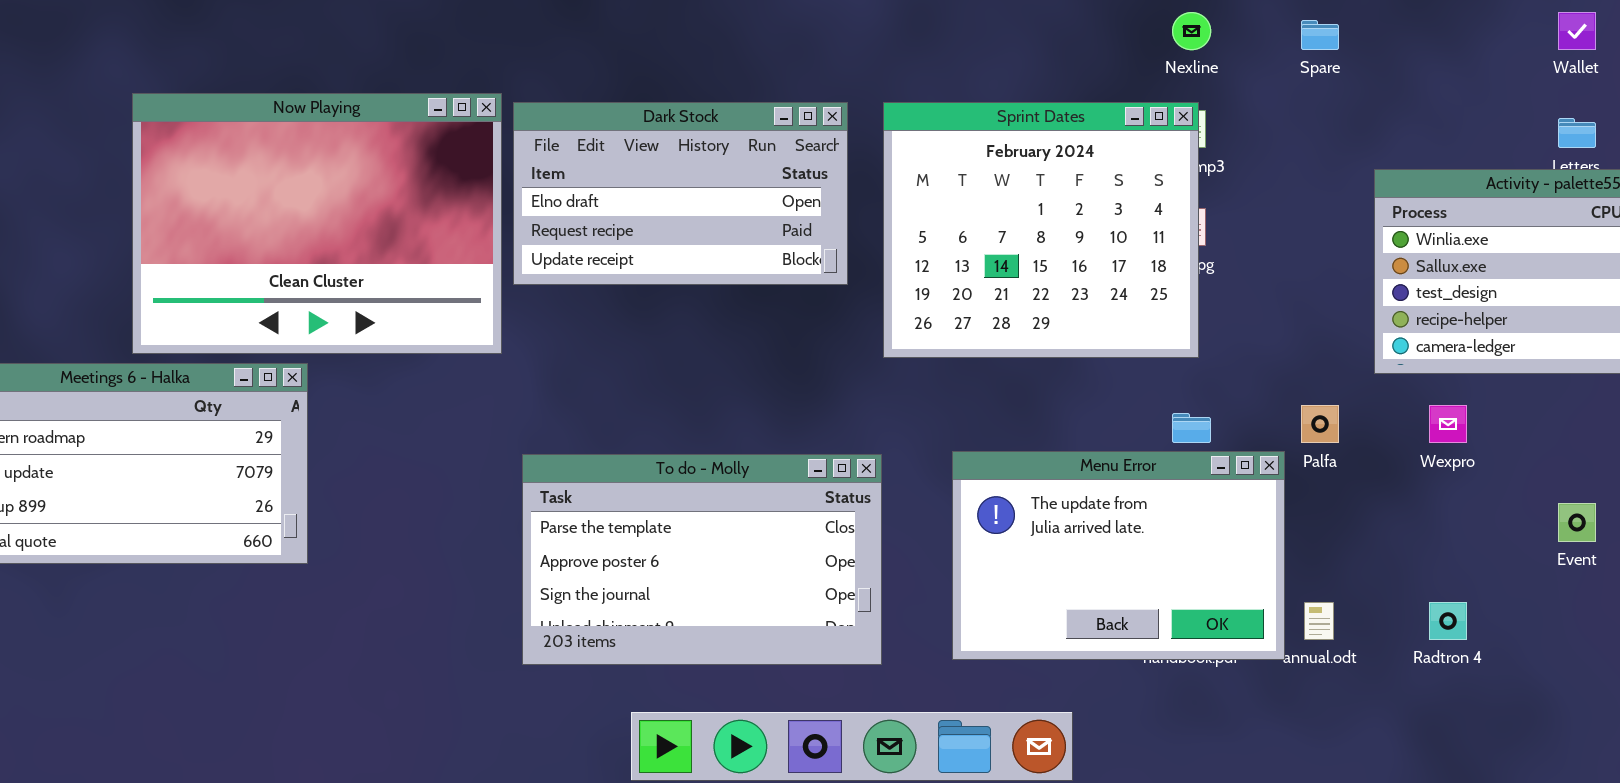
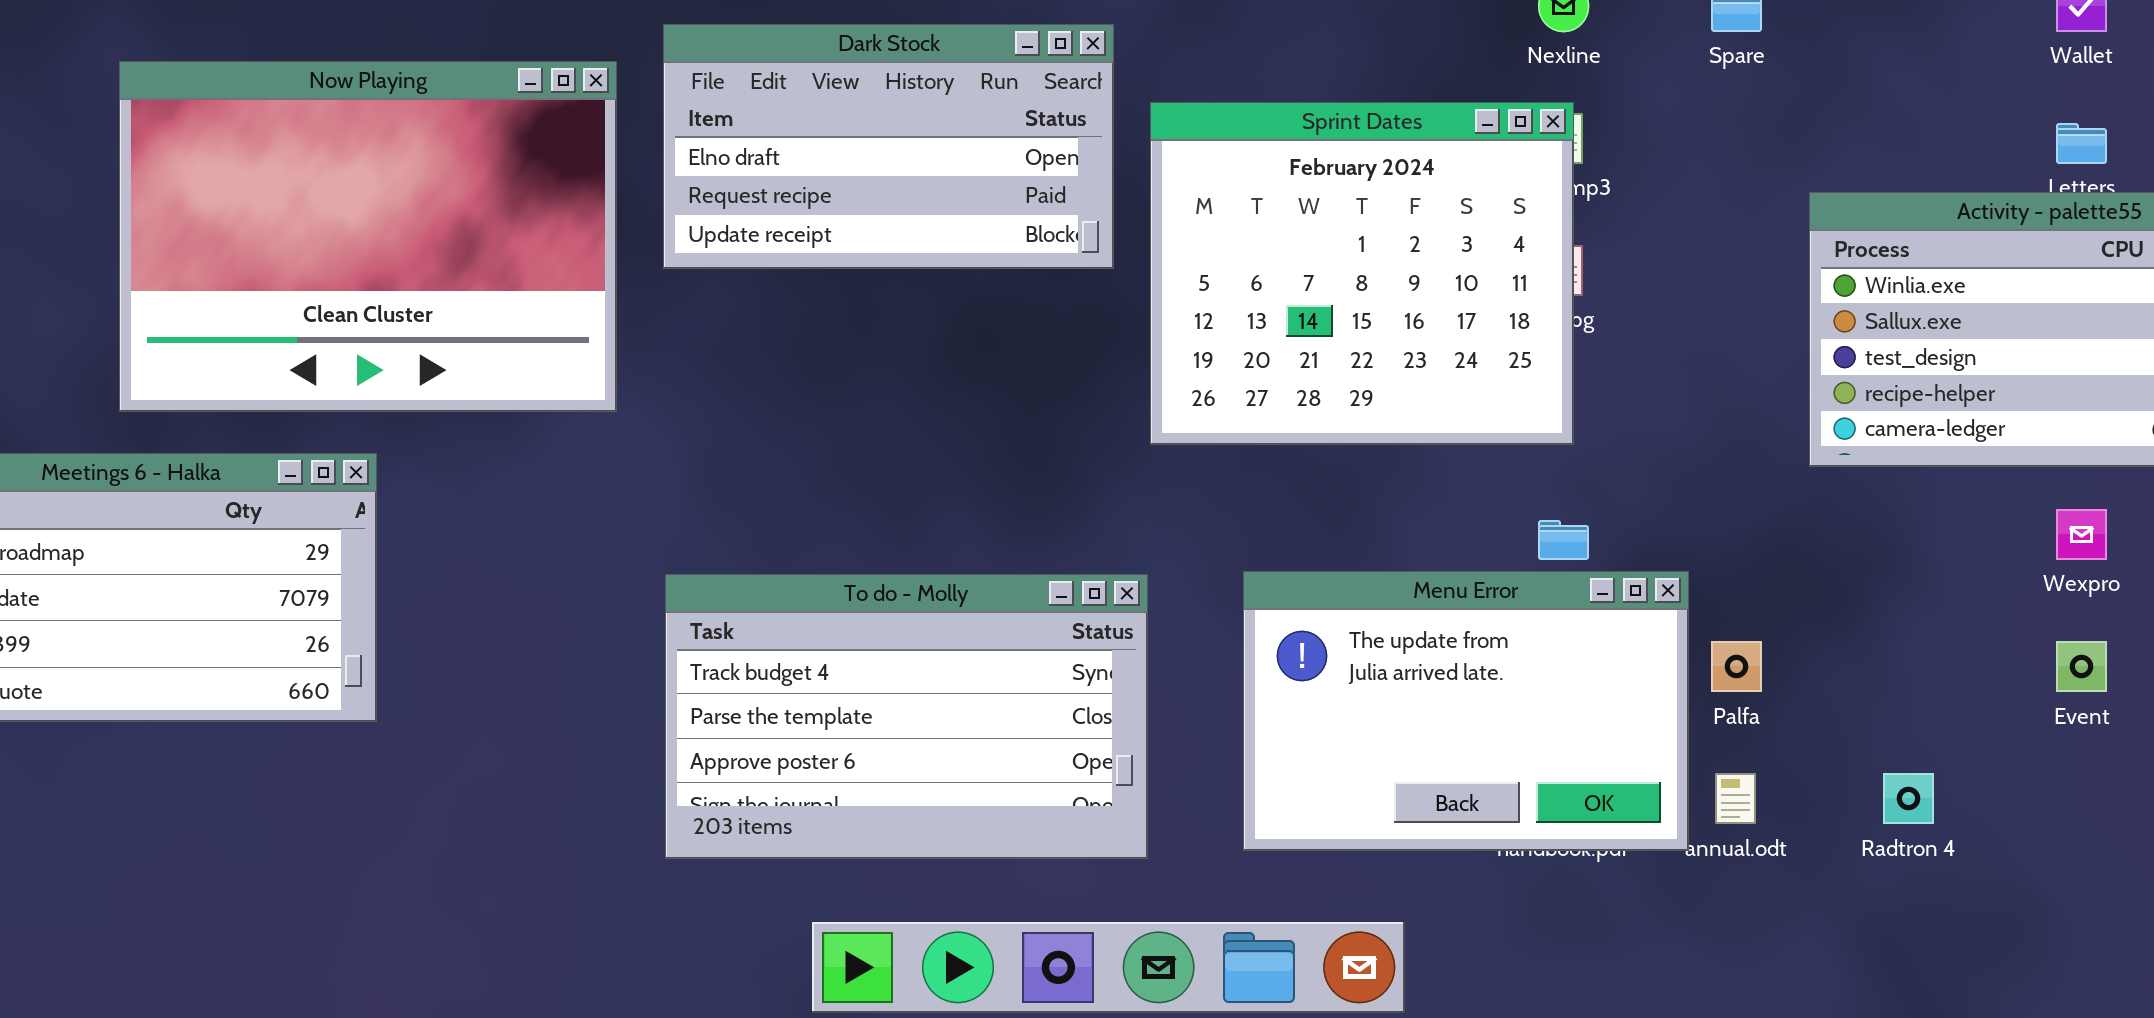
Now Playing: [132,93,502,354] -> [119,61,617,412], moved
Dark Stock: [513,102,848,285] -> [663,24,1114,269], moved
Palfa: [1301,405,1339,443] -> [1711,641,1762,692], moved
Wexpro: [1429,405,1467,443] -> [2056,509,2107,560], moved
To do - Molly: [522,454,882,665] -> [665,574,1148,859], scrolled up 1 row

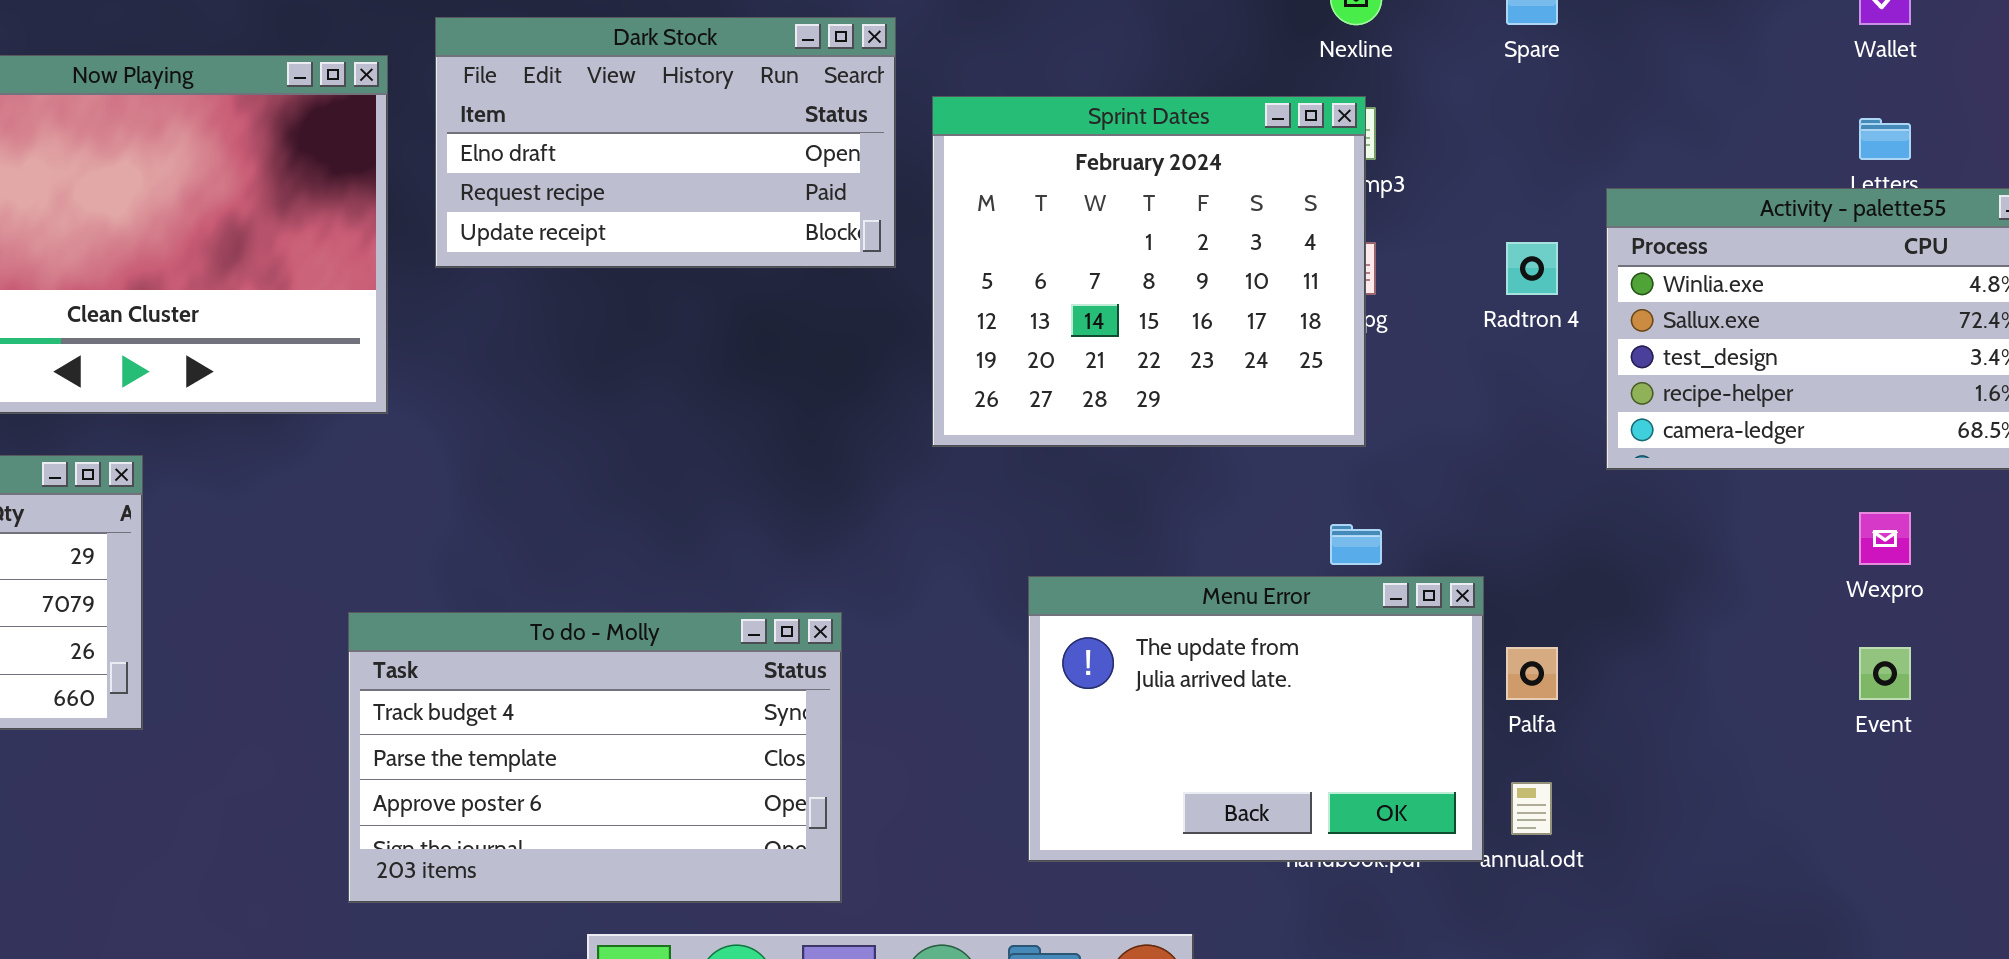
To do - Molly: [665,574,1148,859] -> [348,612,842,903], moved
Radtron 4: [1883,773,1934,824] -> [1506,242,1558,295], moved

